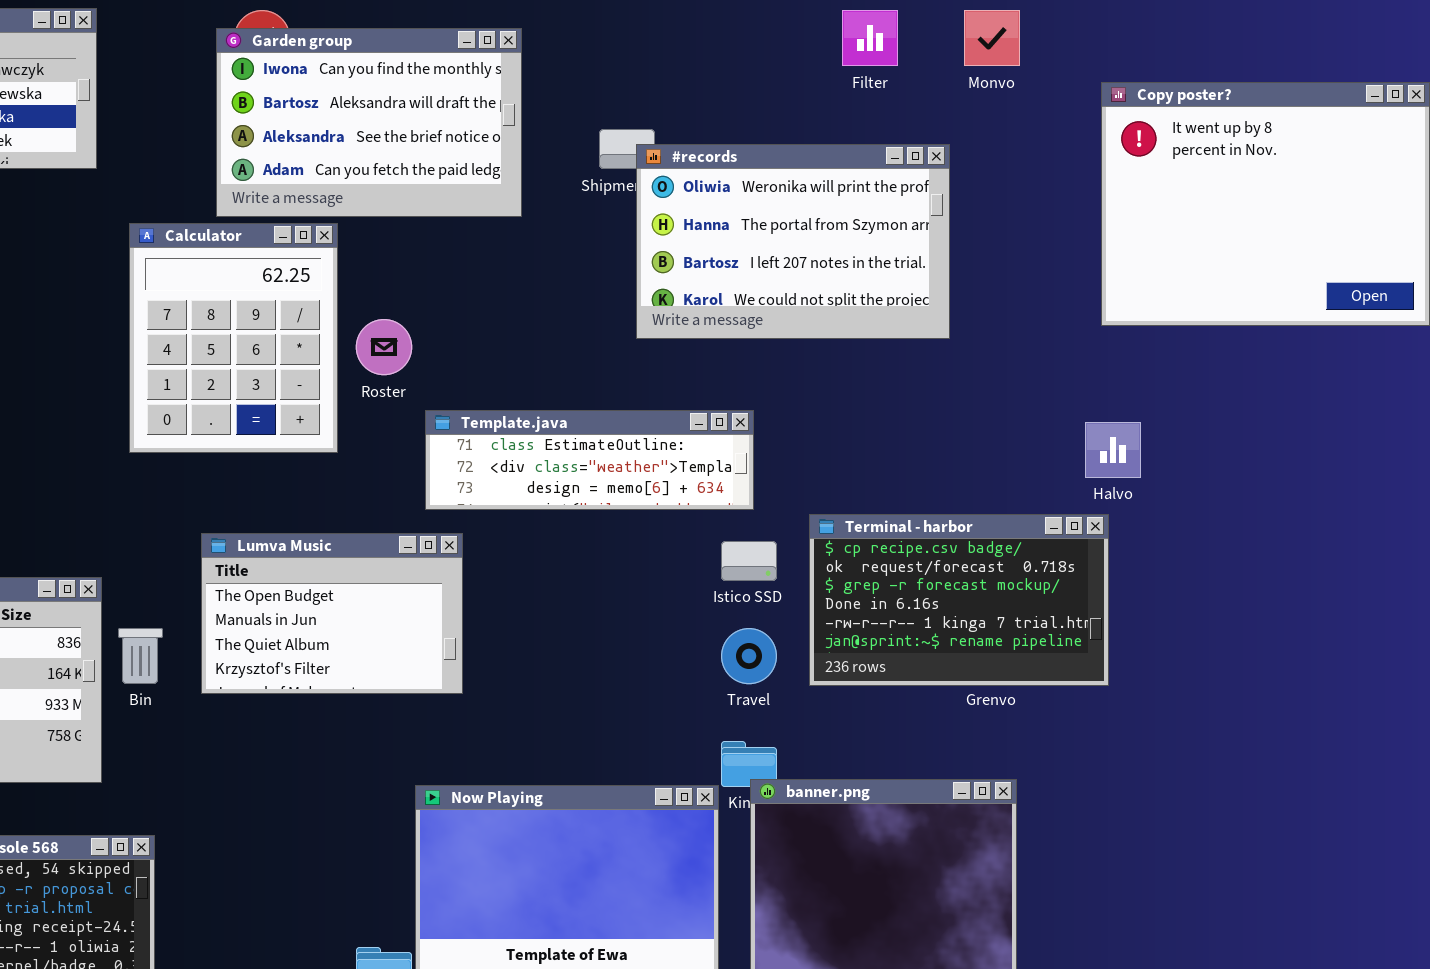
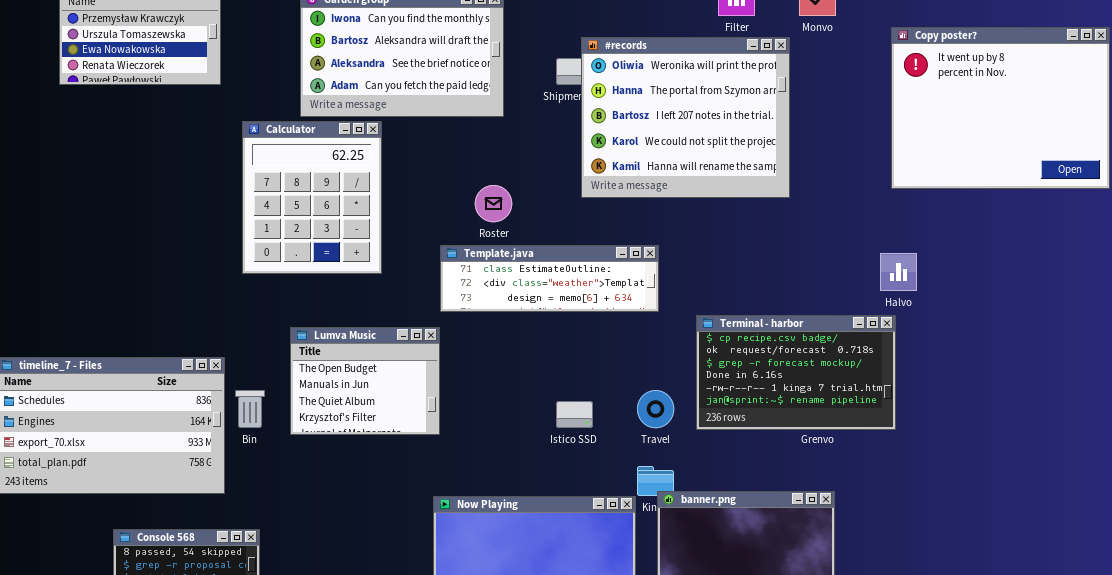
#records: [636,144,950,339] -> [581,37,790,198], resized
Roster: [356,319,412,375] -> [475,185,512,222], moved
Lumva Music: [201,533,463,694] -> [290,327,440,435], resized
Istico SSD: [721,541,777,581] -> [556,401,593,428], moved

